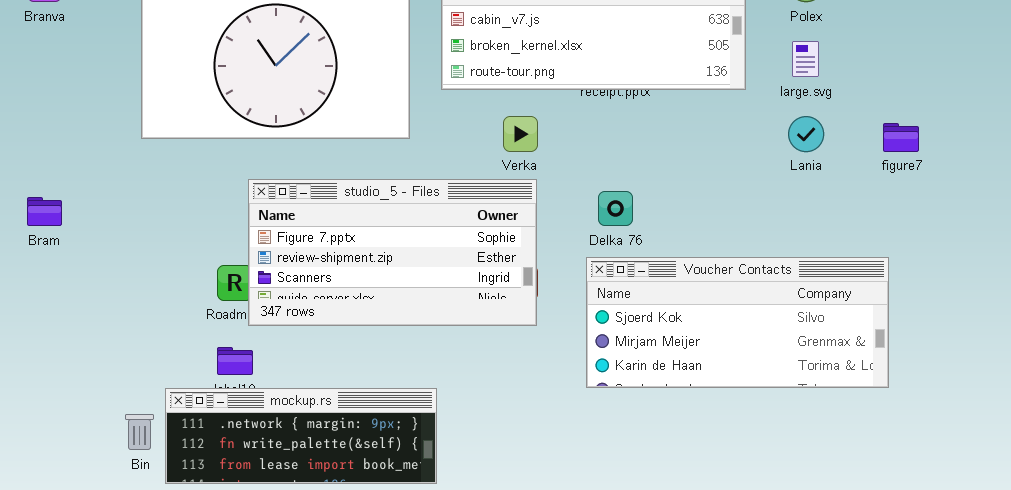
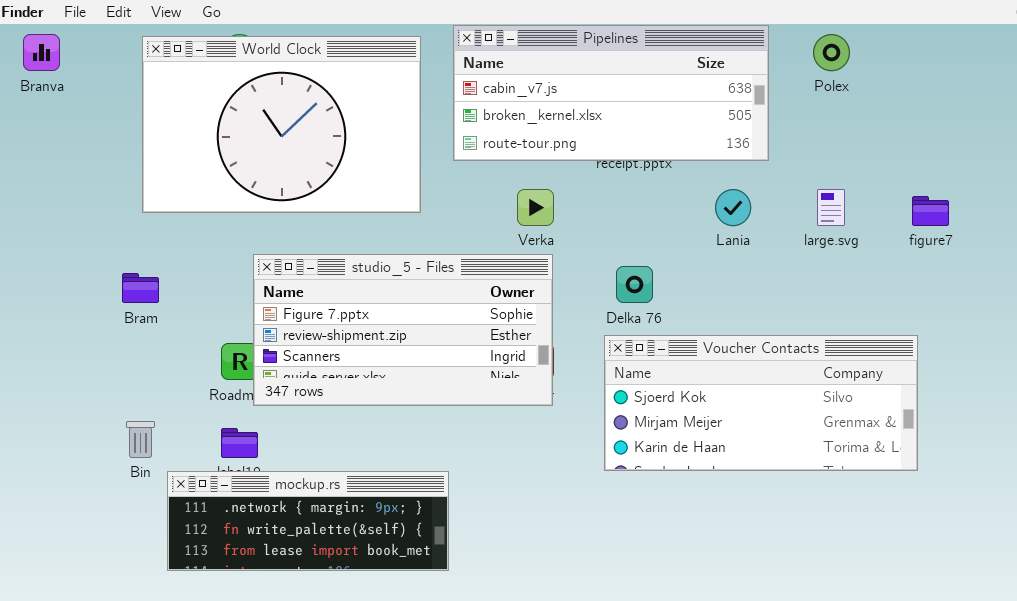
large.svg: [792,41,819,77] -> [817,189,845,226], moved
Lania: [788,116,824,152] -> [715,189,751,226], moved
Bram: [27,197,62,226] -> [122,273,159,303], moved
Bin: [125,414,154,450] -> [126,421,155,458], moved

